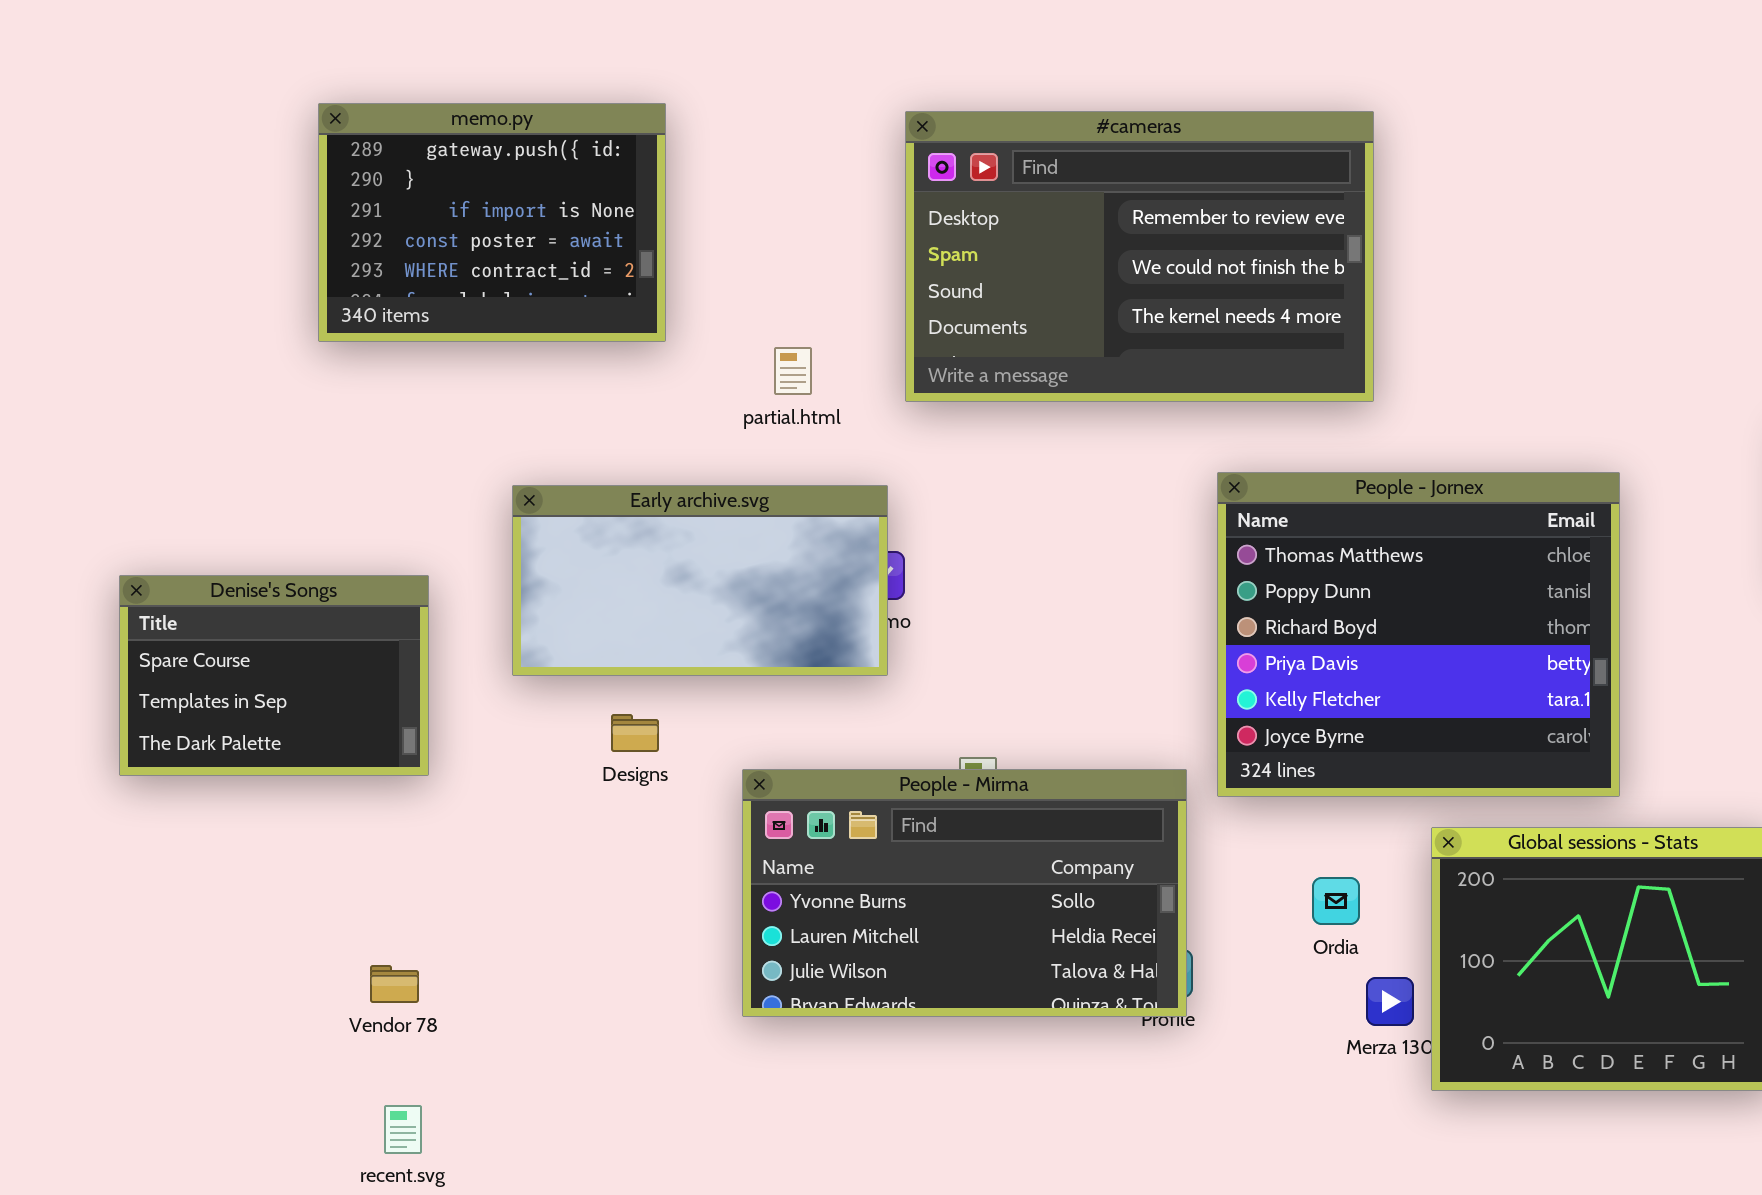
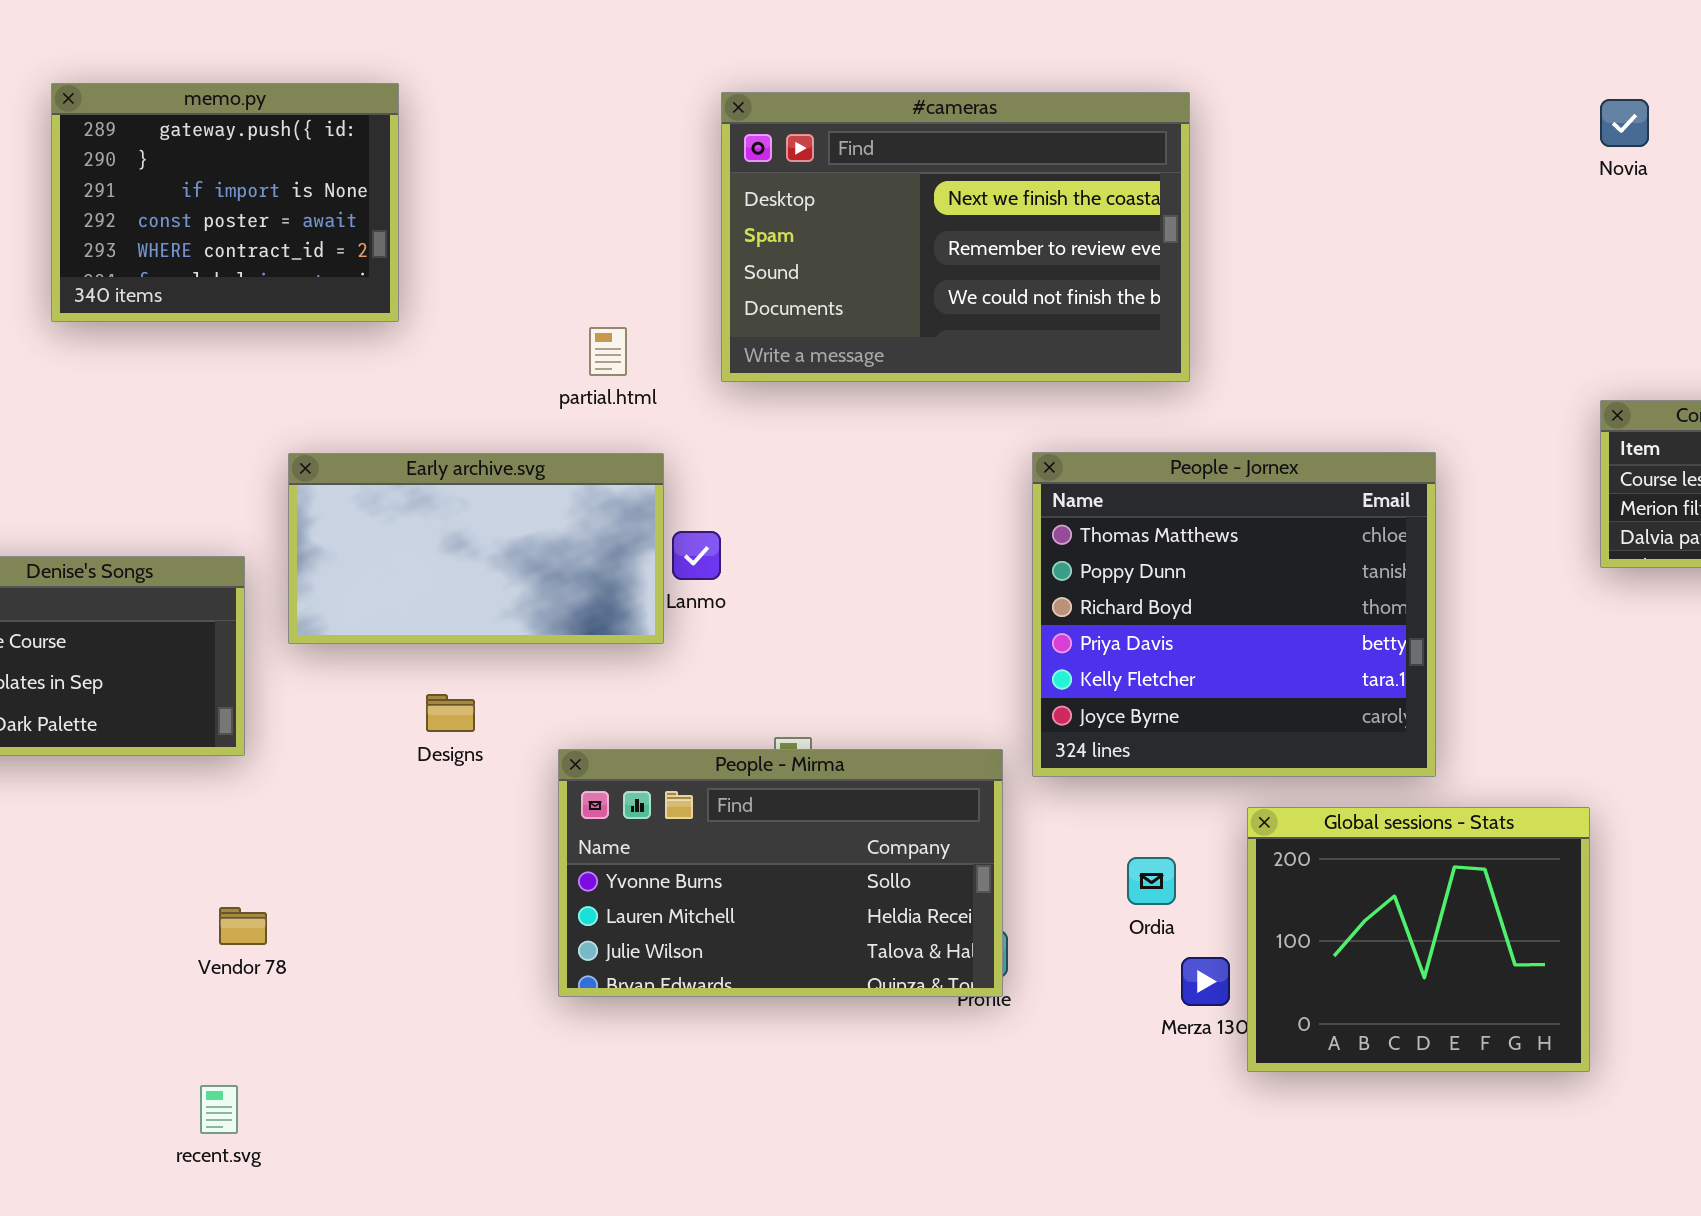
memo.py: [318,103,666,342] -> [51,83,399,322], moved
#cameras: [905,111,1374,402] -> [721,92,1190,382], scrolled up 1 row
Early archive.svg: [512,485,888,676] -> [288,453,664,644], moved
Vendor 78: [370,965,419,1003] -> [219,907,267,945], moved

